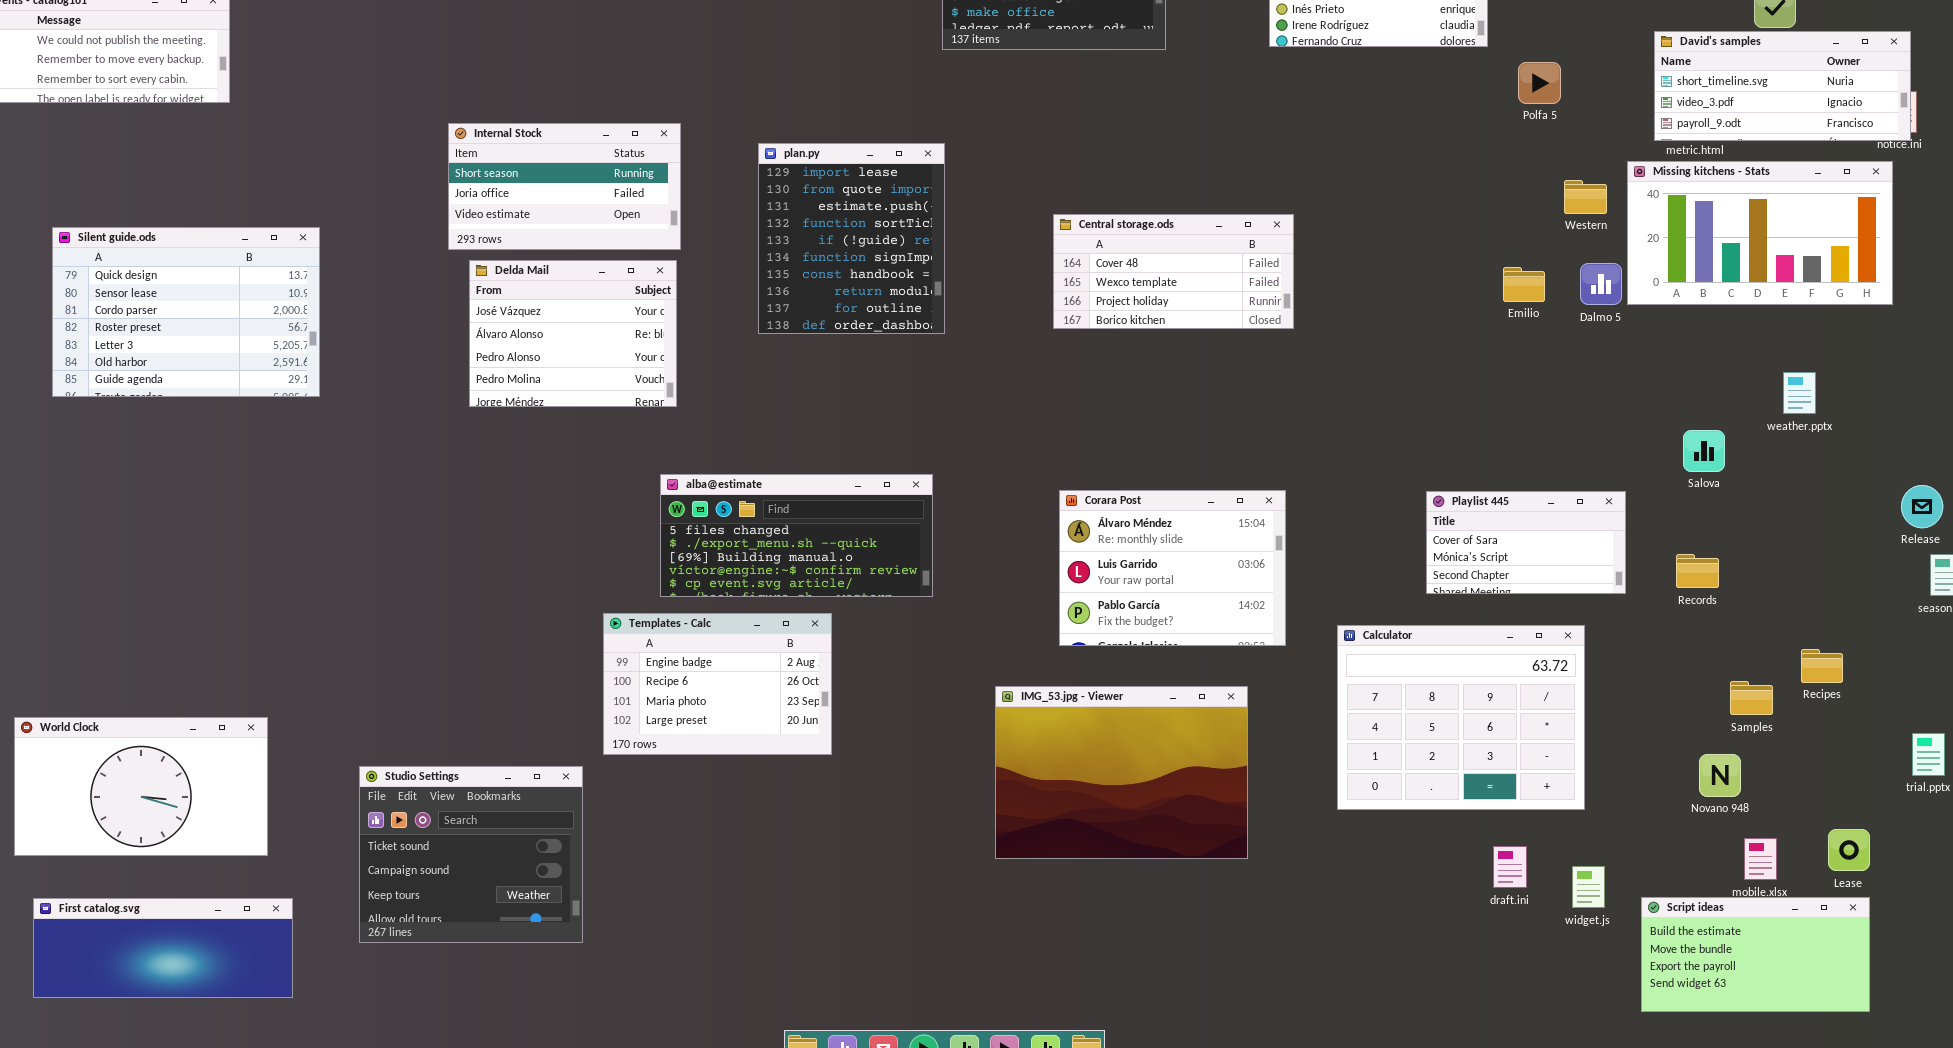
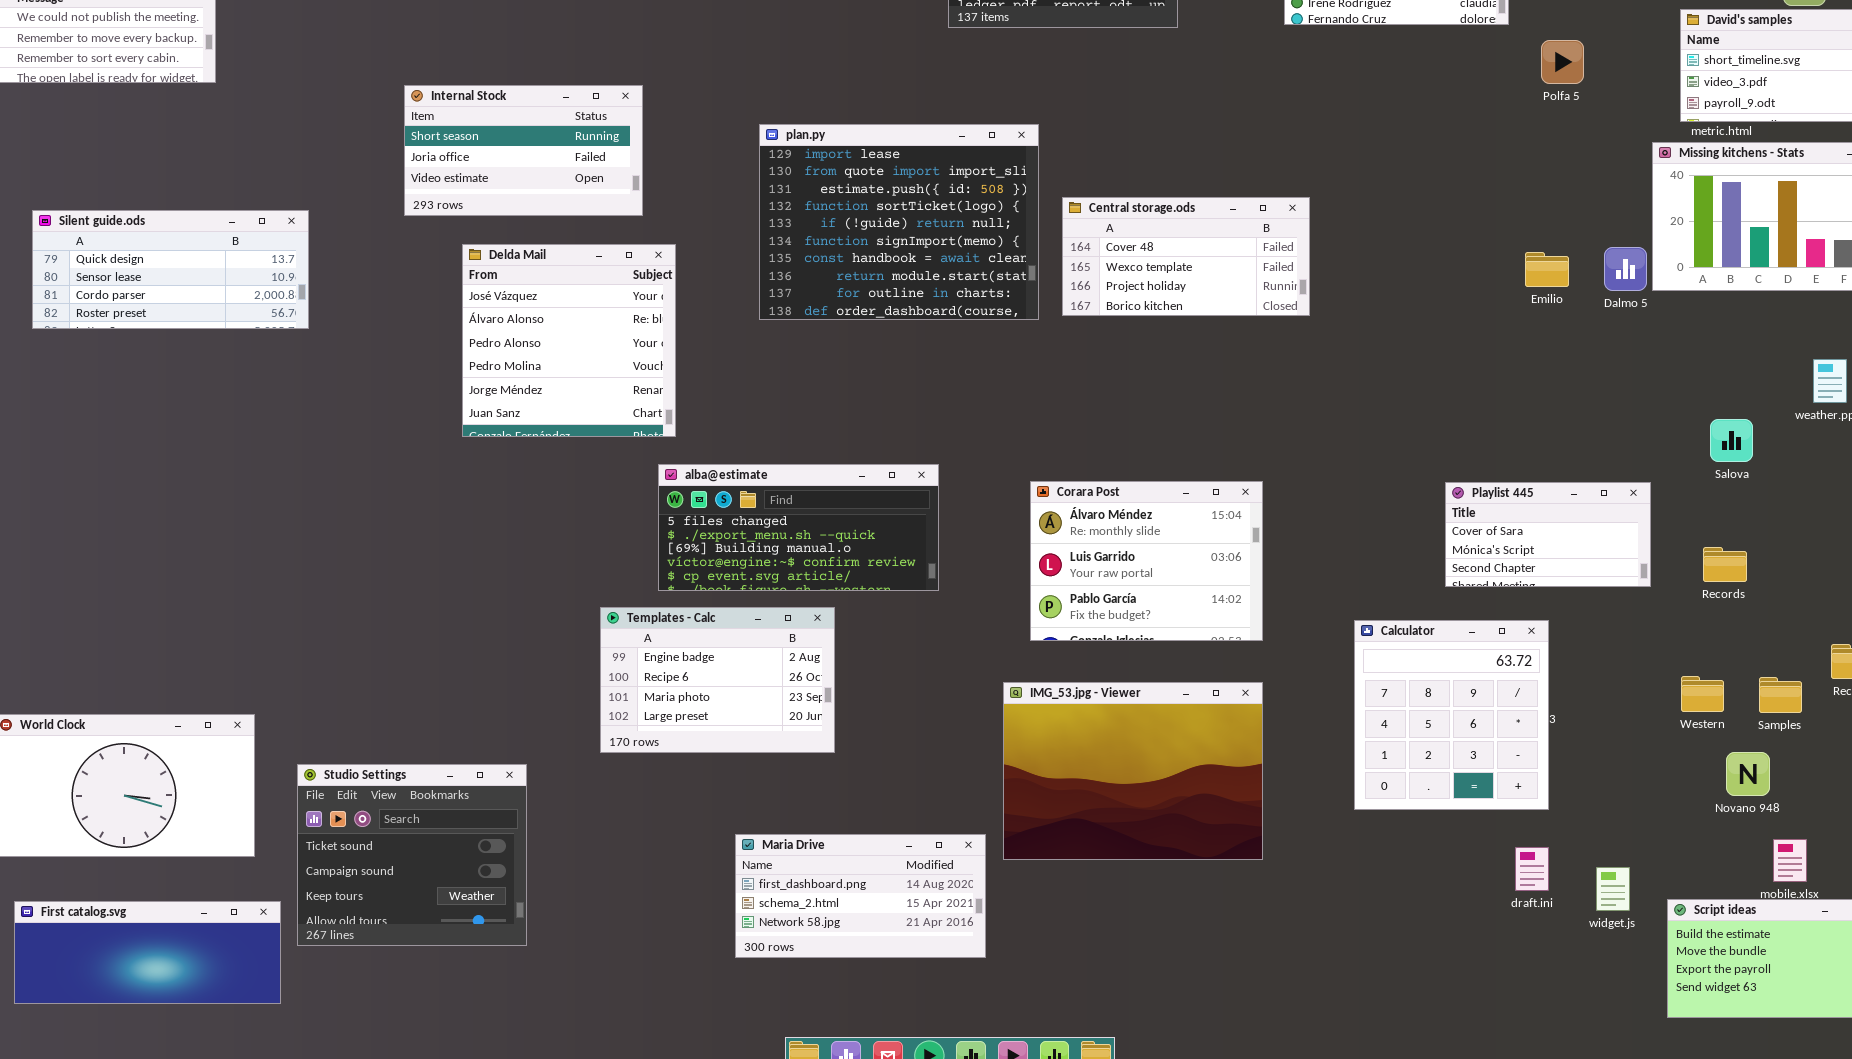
Internal Stock: [448,123,681,250] -> [404,85,643,216], moved
plan.py: [758,143,945,334] -> [759,124,1039,320], resized
Western: [1564,180,1607,214] -> [1681,676,1724,712], moved
Silent guide.ods: [52,227,320,397] -> [32,210,309,329], resized
Delda Mail: [469,260,677,407] -> [462,244,676,437], resized
Corara Post: [1059,490,1286,646] -> [1030,481,1263,641], moved
Calculator: [1337,625,1585,810] -> [1354,620,1549,810], resized
Studio Settings: [359,766,583,943] -> [297,764,527,946], moved
Maria Drive: none -> [735,834,986,958], opened

